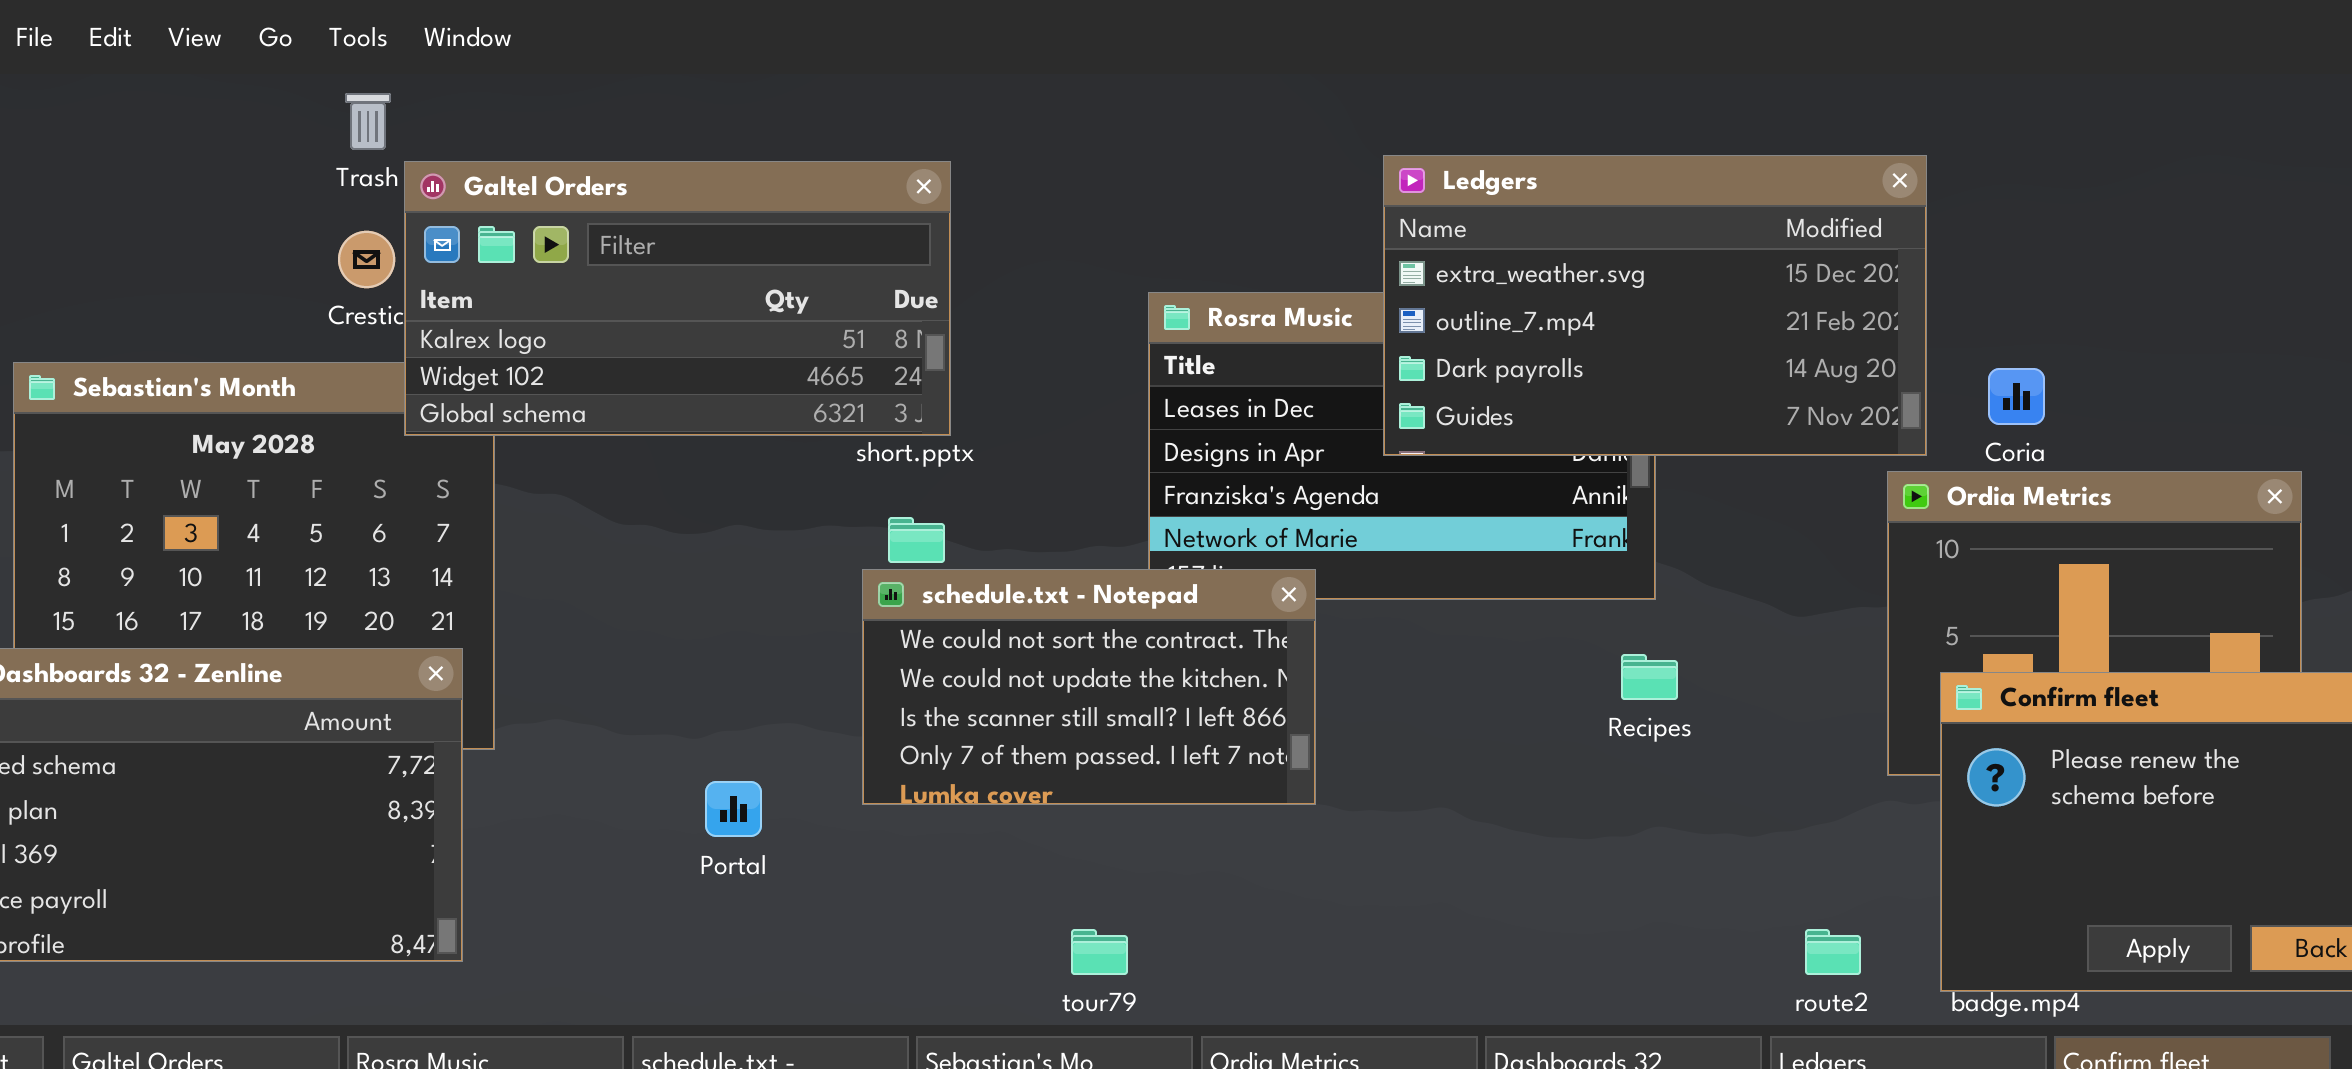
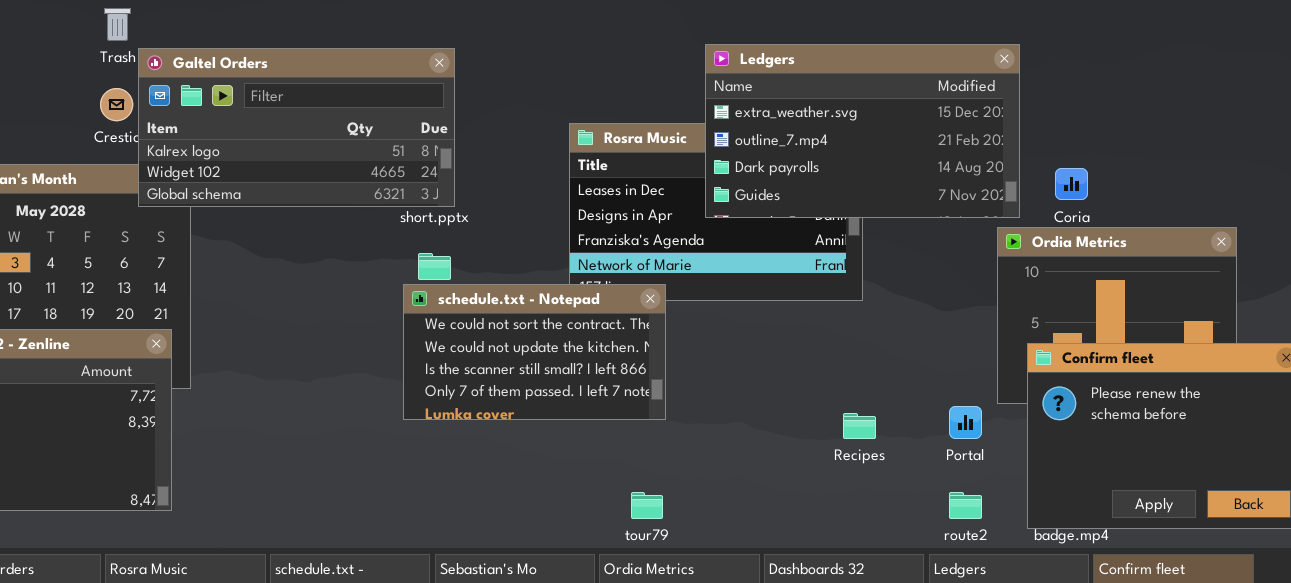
Recipes: [1621,654,1678,700] -> [843,413,876,439], moved
Portal: [705,781,762,837] -> [949,406,982,439], moved
tour79: [1071,929,1128,975] -> [631,492,663,519], moved

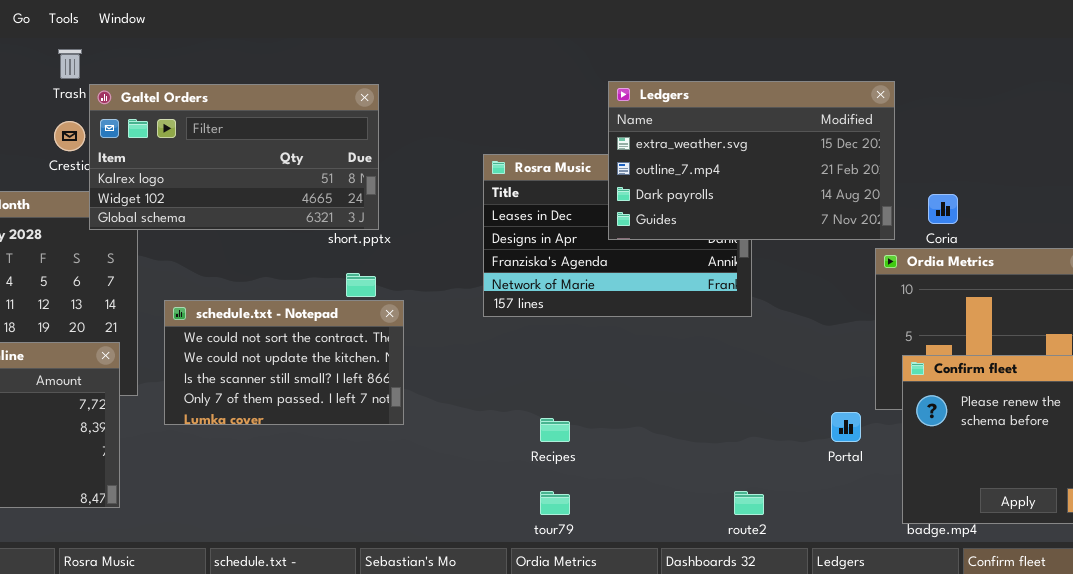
schedule.txt - Notepad: [403,284,666,420] -> [164,300,404,425], moved
Recipes: [843,413,876,439] -> [540,418,570,442], moved
route2: [949,492,982,519] -> [734,491,764,515], moved

